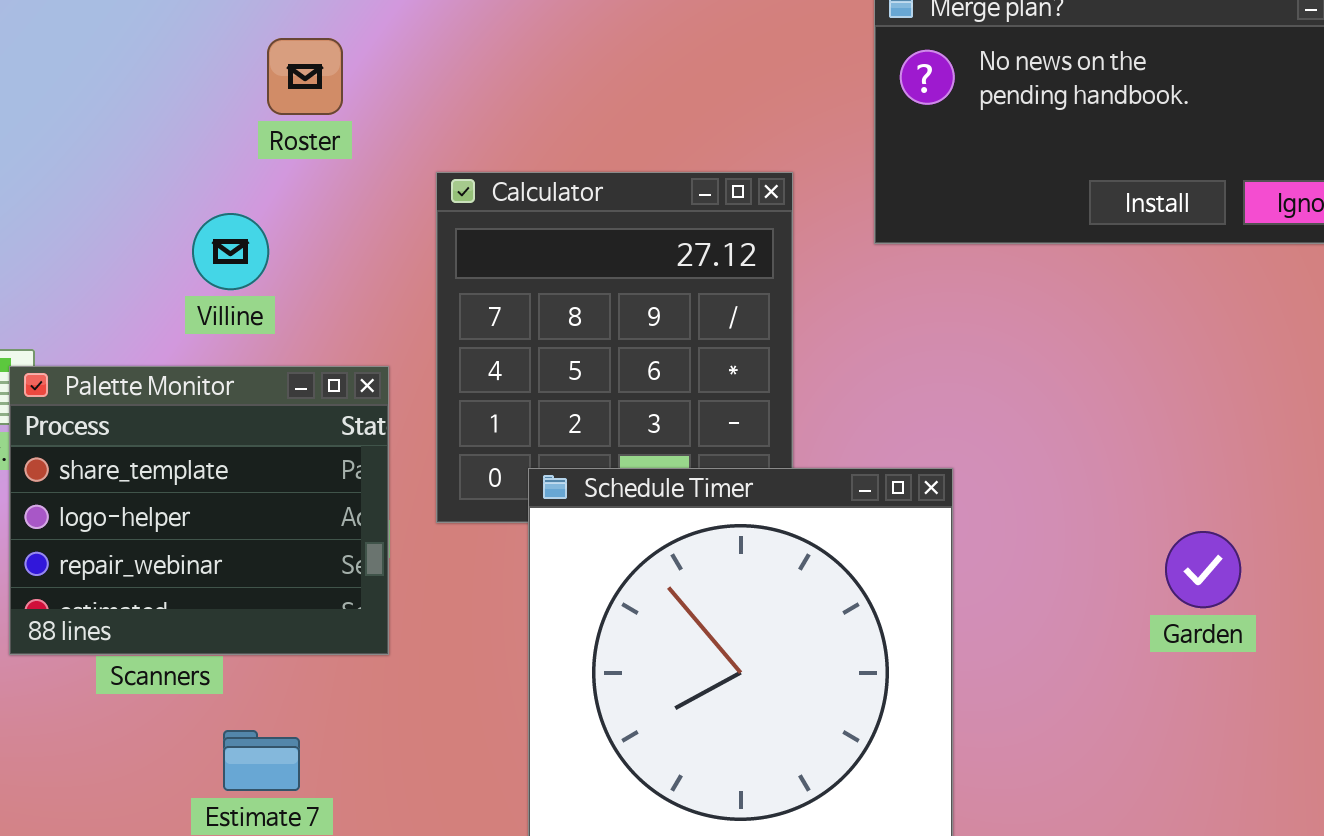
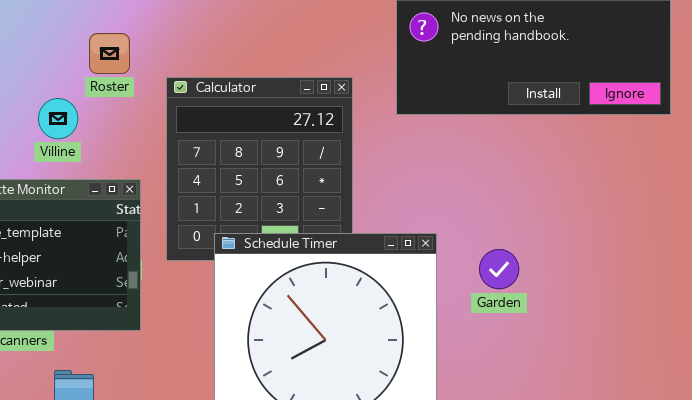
Roster: [267,38,343,115] -> [89,33,130,74], moved
Garden: [1165,531,1241,608] -> [479,249,519,289], moved

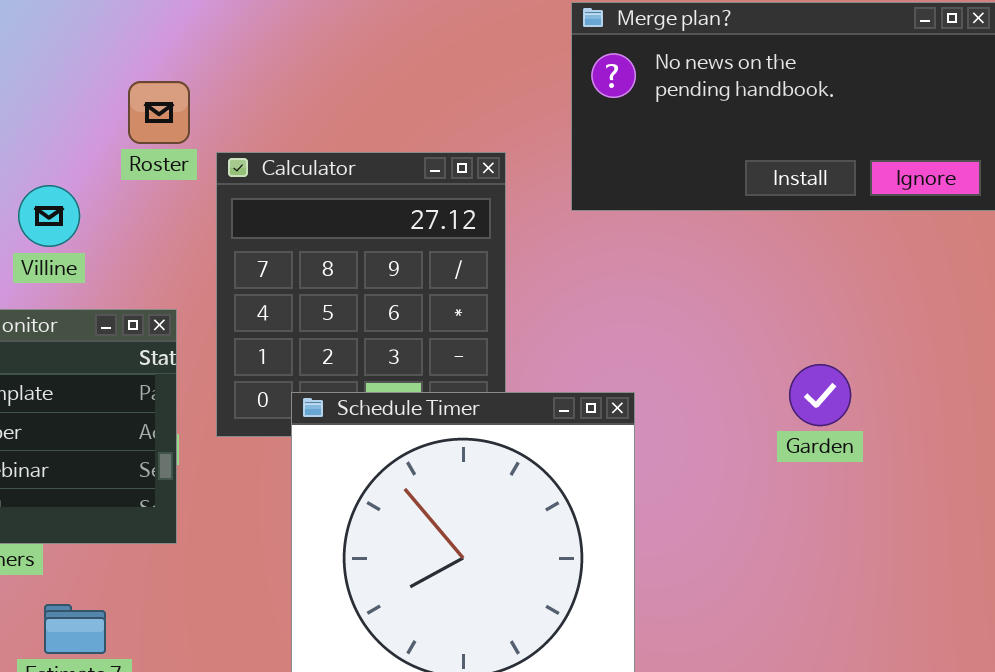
Roster: [89,33,130,74] -> [128,81,190,144], moved
Garden: [479,249,519,289] -> [789,364,851,426], moved

